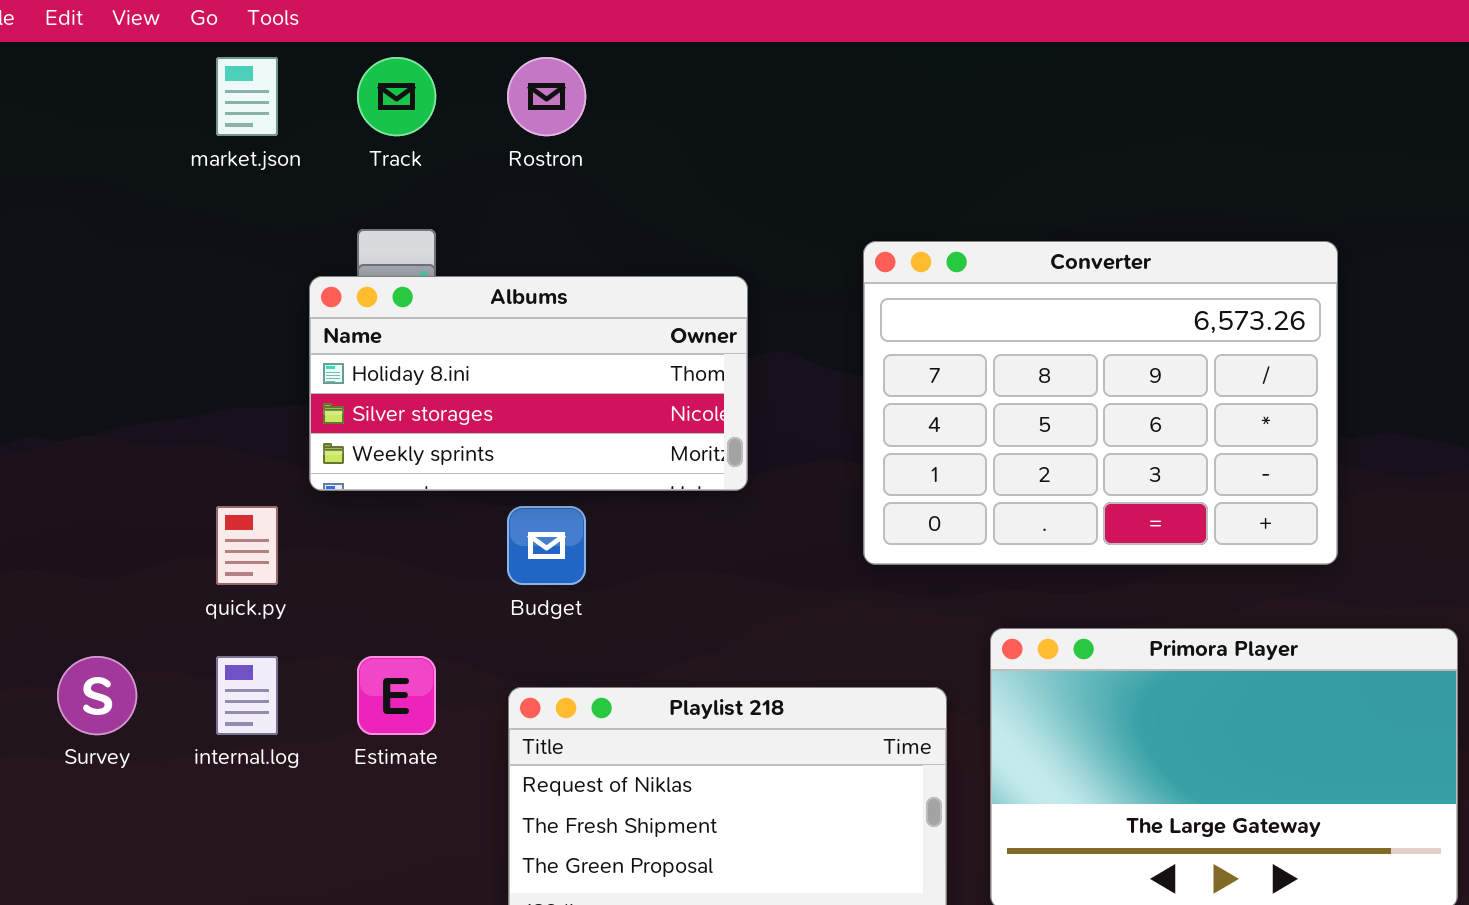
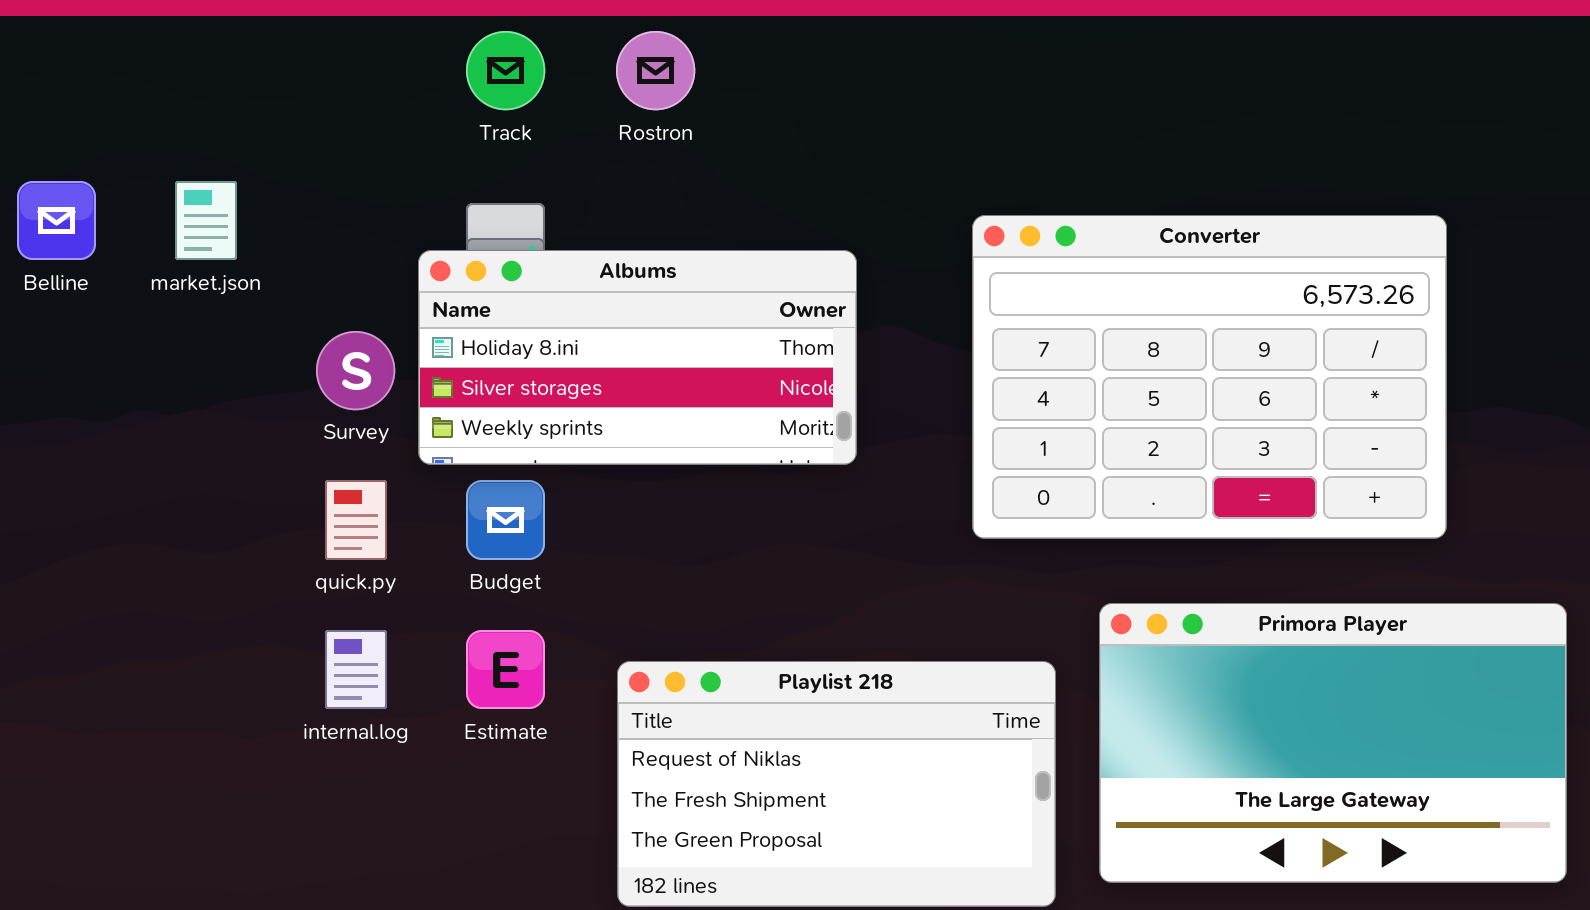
market.json: [216,57,278,136] -> [175,181,237,260], moved
Budget: [507,506,586,585] -> [466,480,545,560], moved
Survey: [57,656,137,735] -> [316,331,395,410], moved

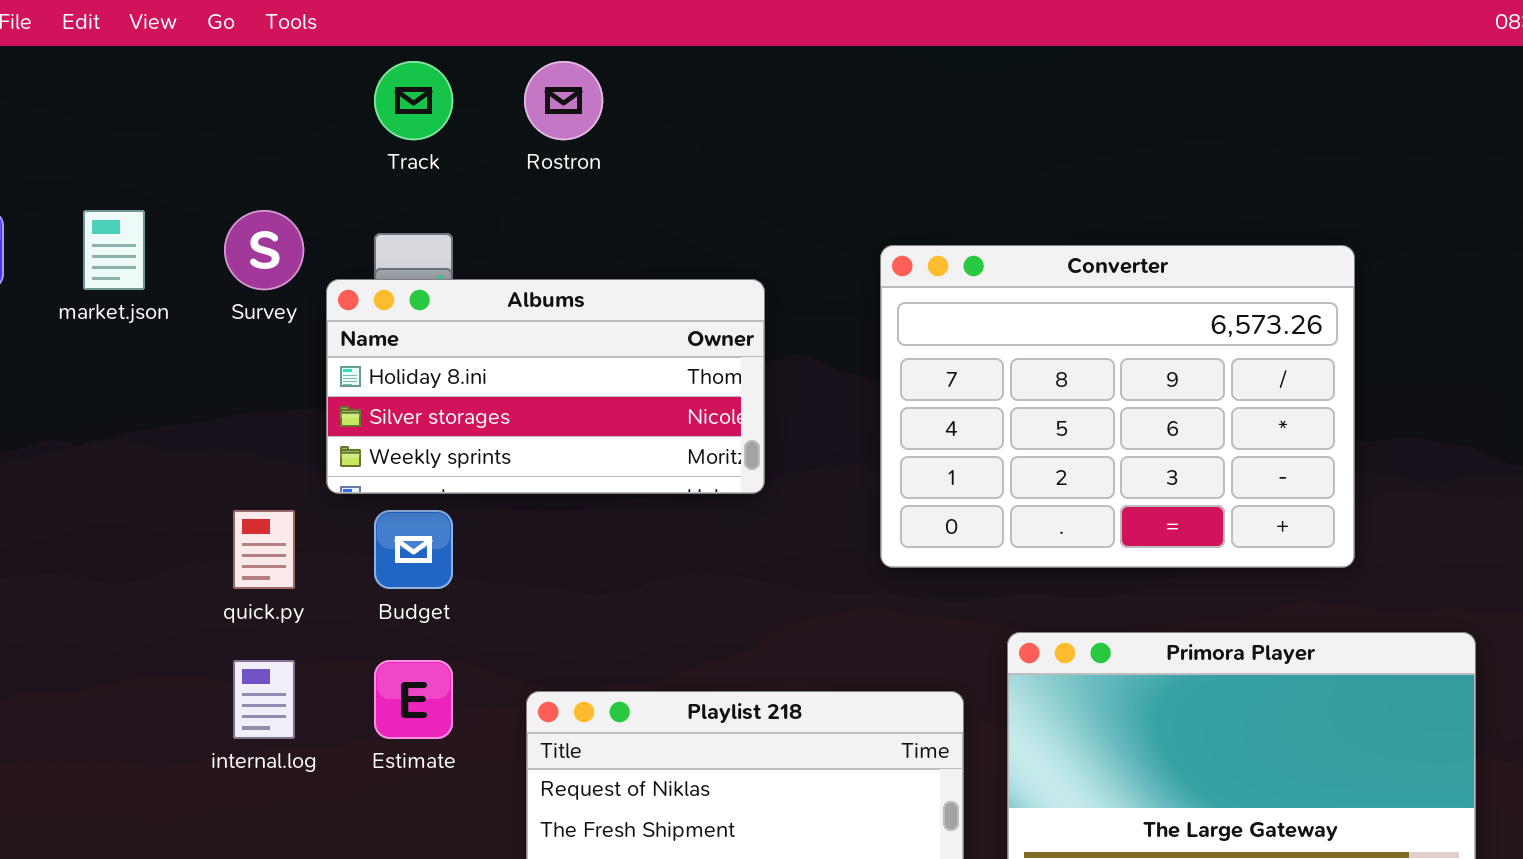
Survey: [316,331,395,410] -> [224,210,304,290], moved

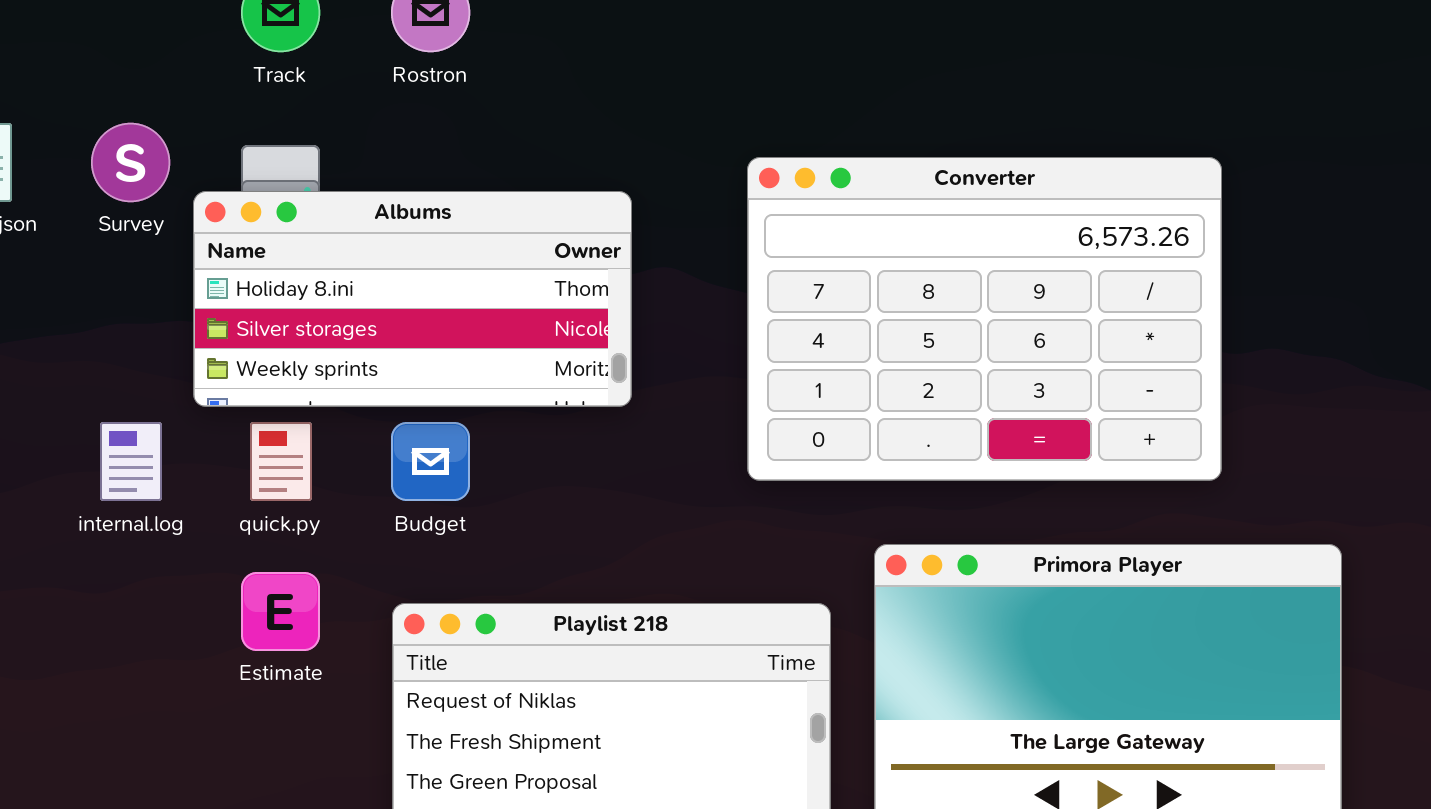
quick.py: [233,510,295,589] -> [250,422,312,501], moved
Budget: [374,510,453,589] -> [391,422,470,501], moved
internal.log: [233,660,295,739] -> [100,422,162,501], moved

